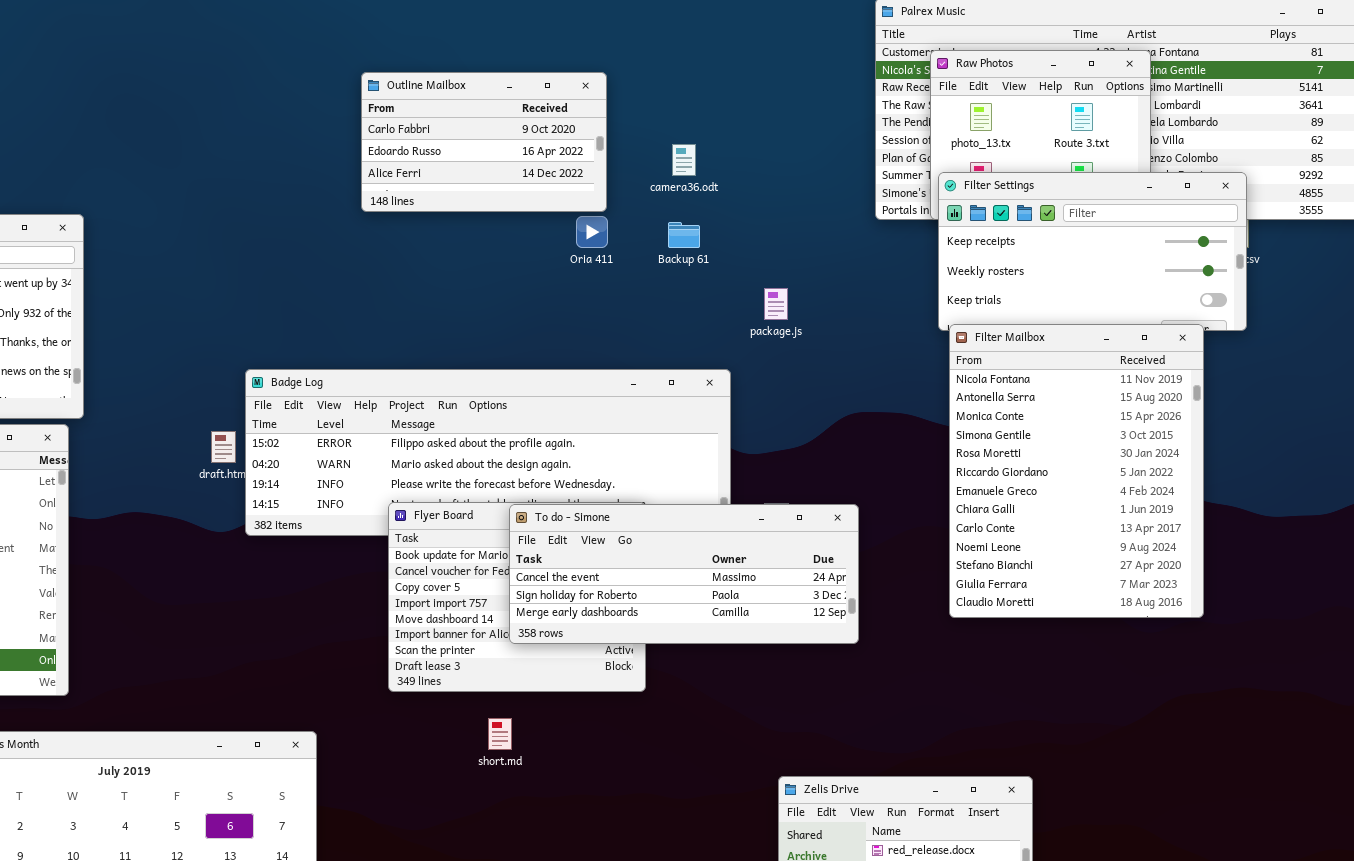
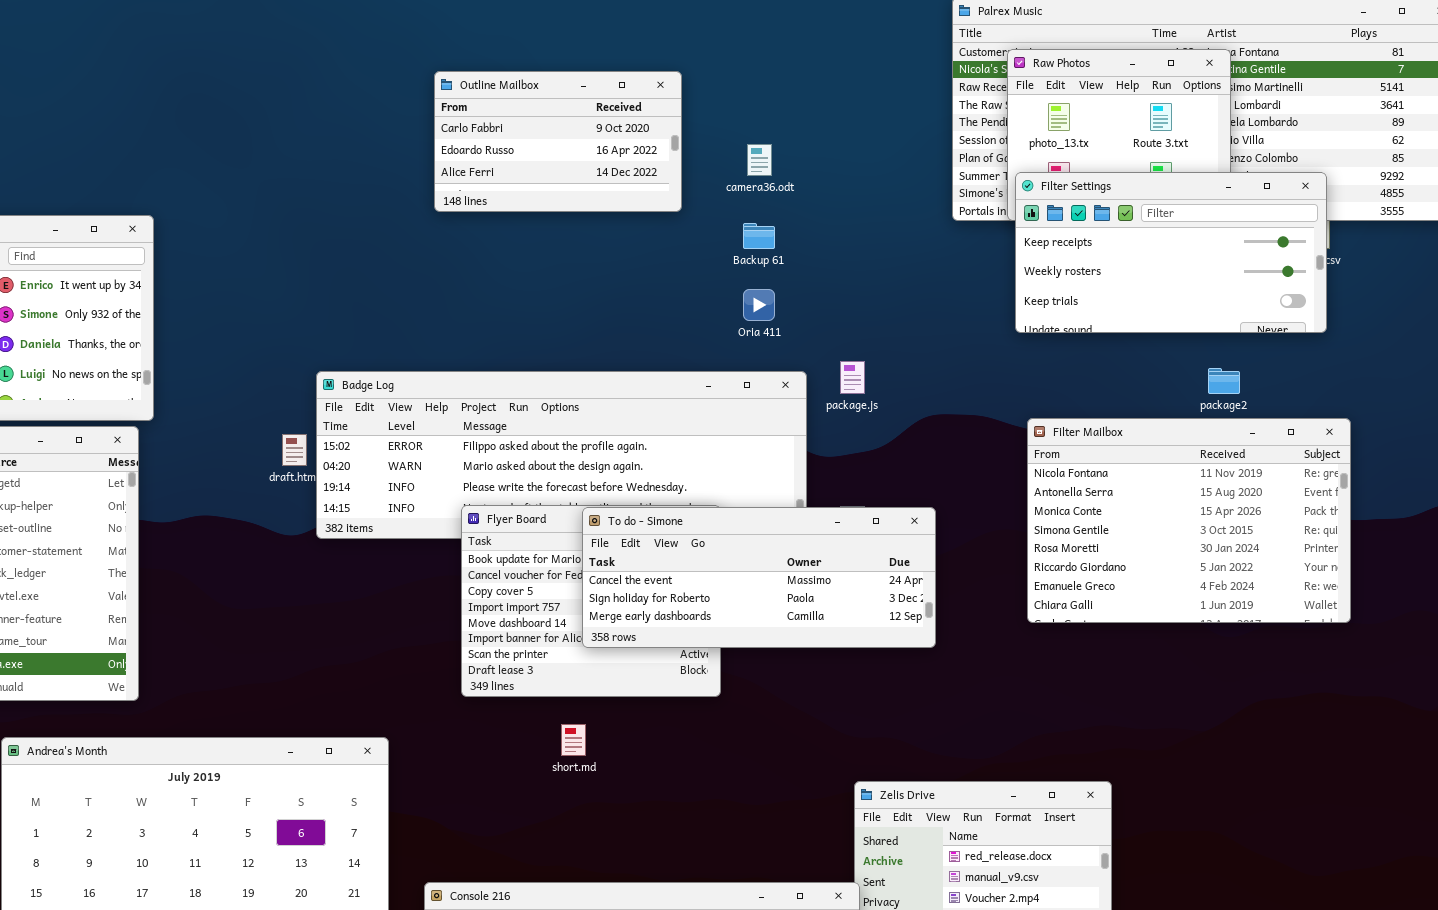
Oria 411: [576,216,608,248] -> [743,289,775,321], moved
package.js: [764,288,788,320] -> [840,361,865,394], moved
Filter Mailbox: [949,324,1204,618] -> [1027,418,1351,623], resized

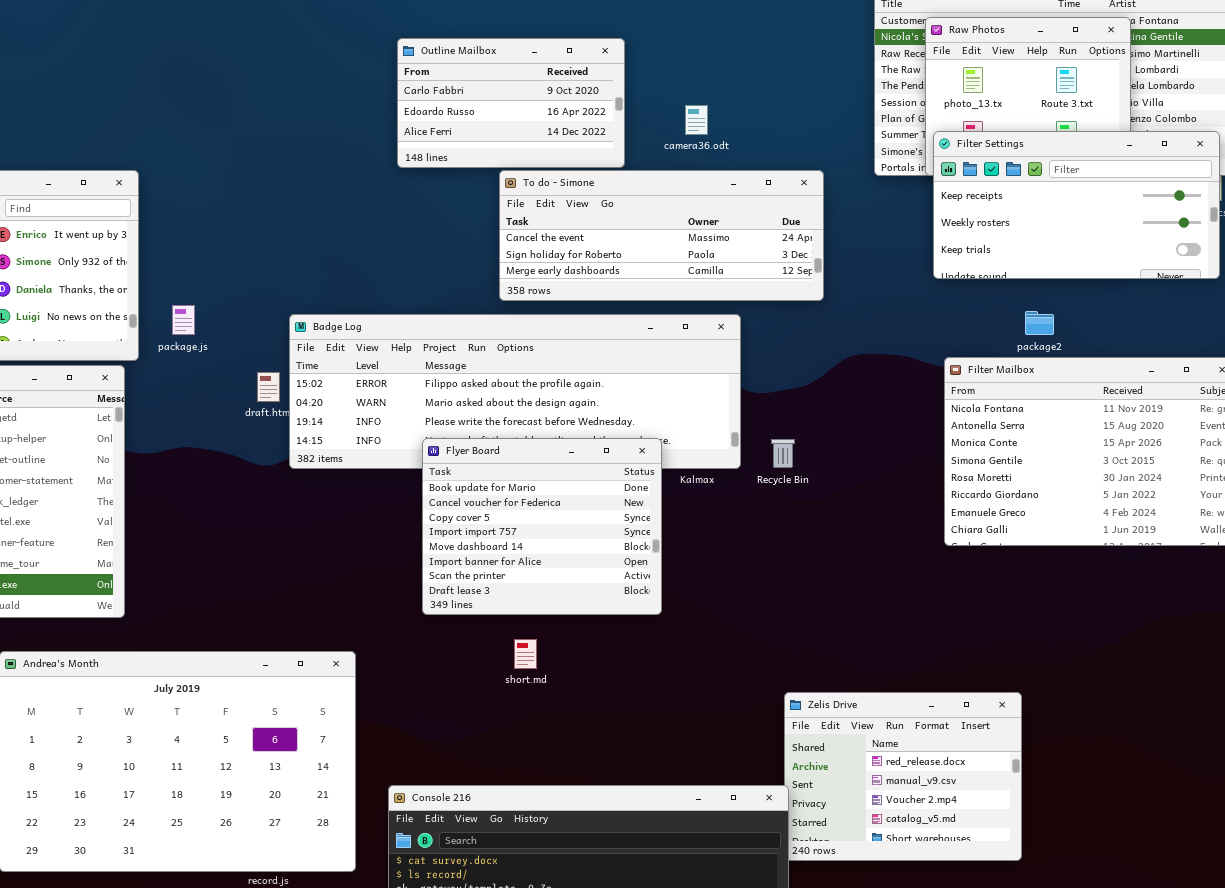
package.js: [840,361,865,394] -> [172,305,195,335], moved
package2: [1208,368,1240,394] -> [1025,311,1054,335], moved
To do - Simone: [582,507,936,648] -> [499,170,824,301], moved

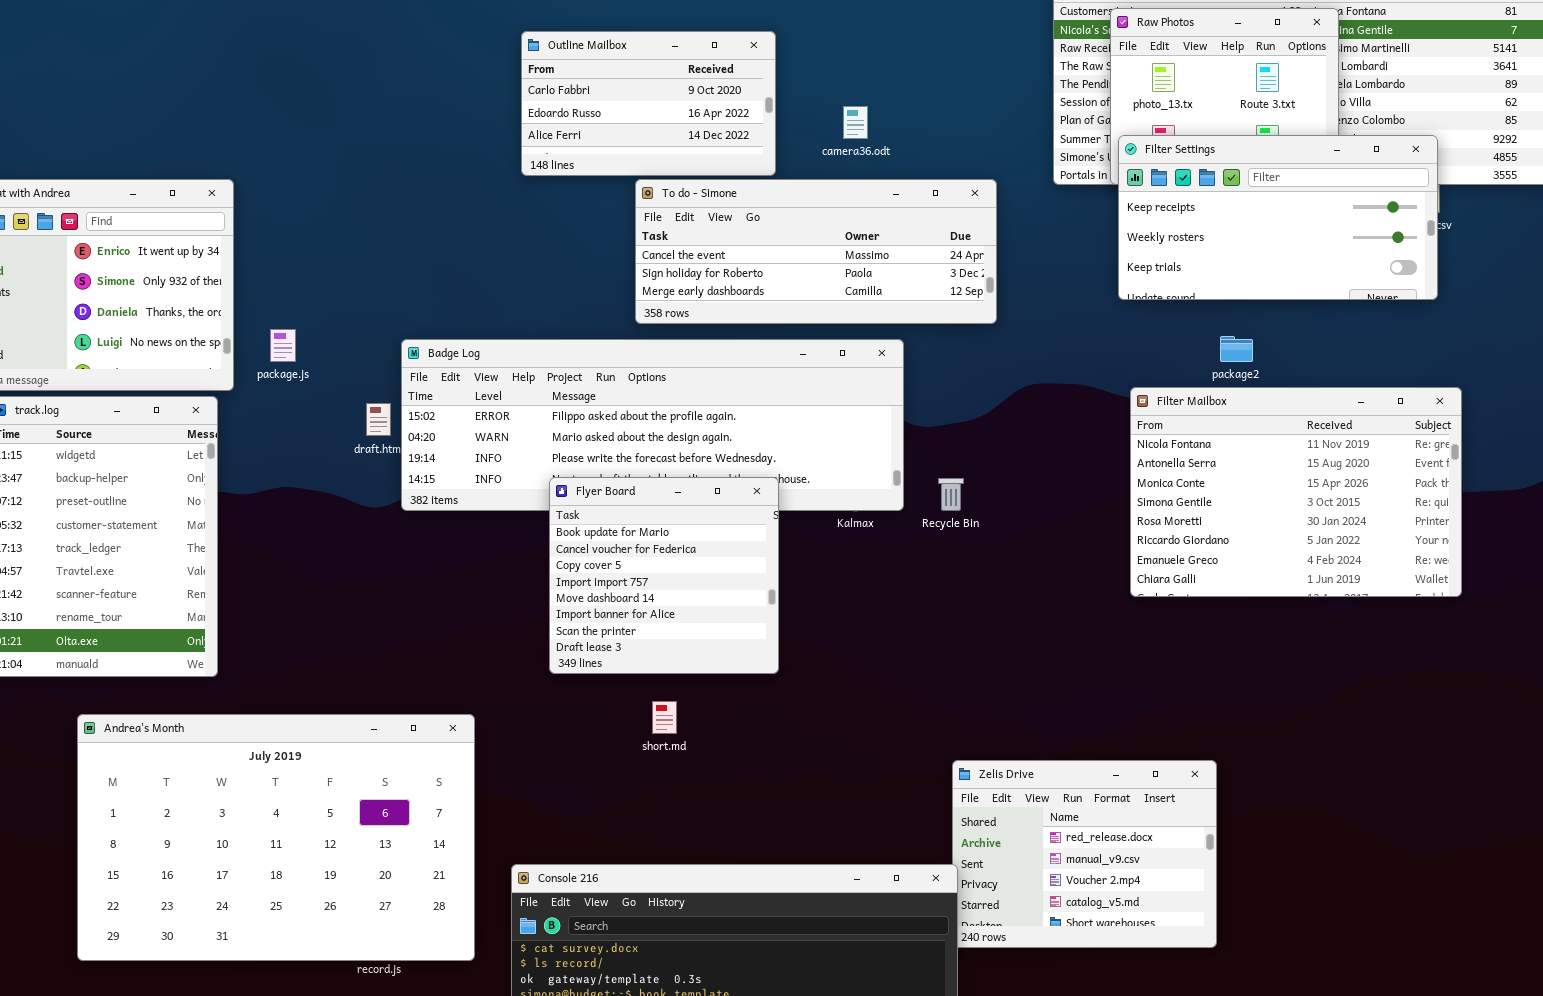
Flyer Board: [422,438,662,615] -> [549,477,779,674], resized

